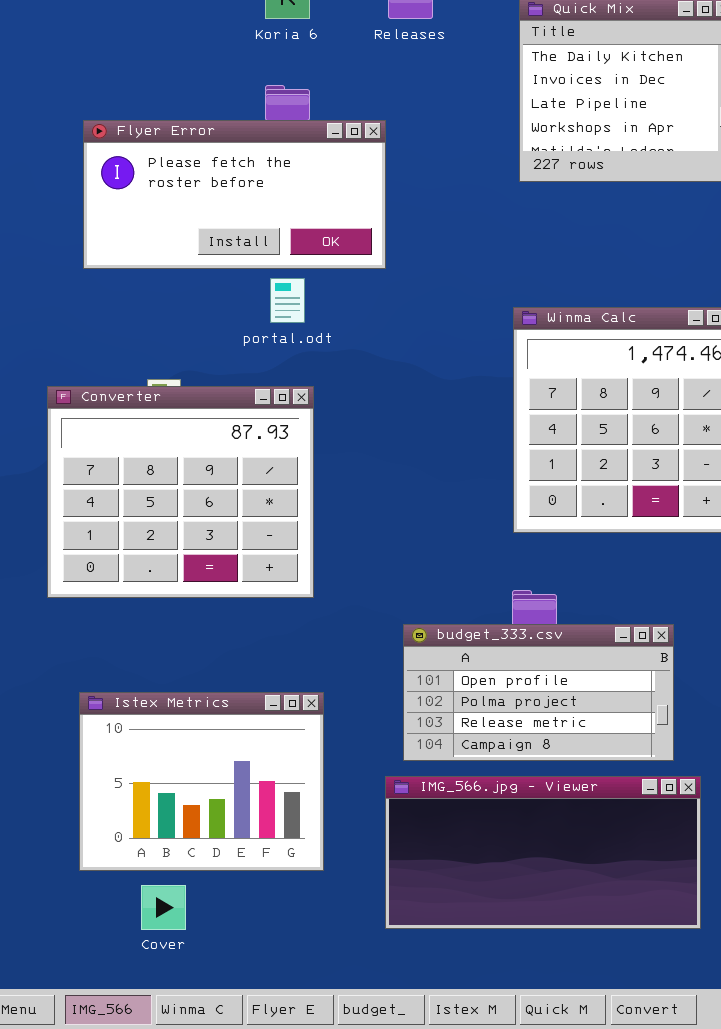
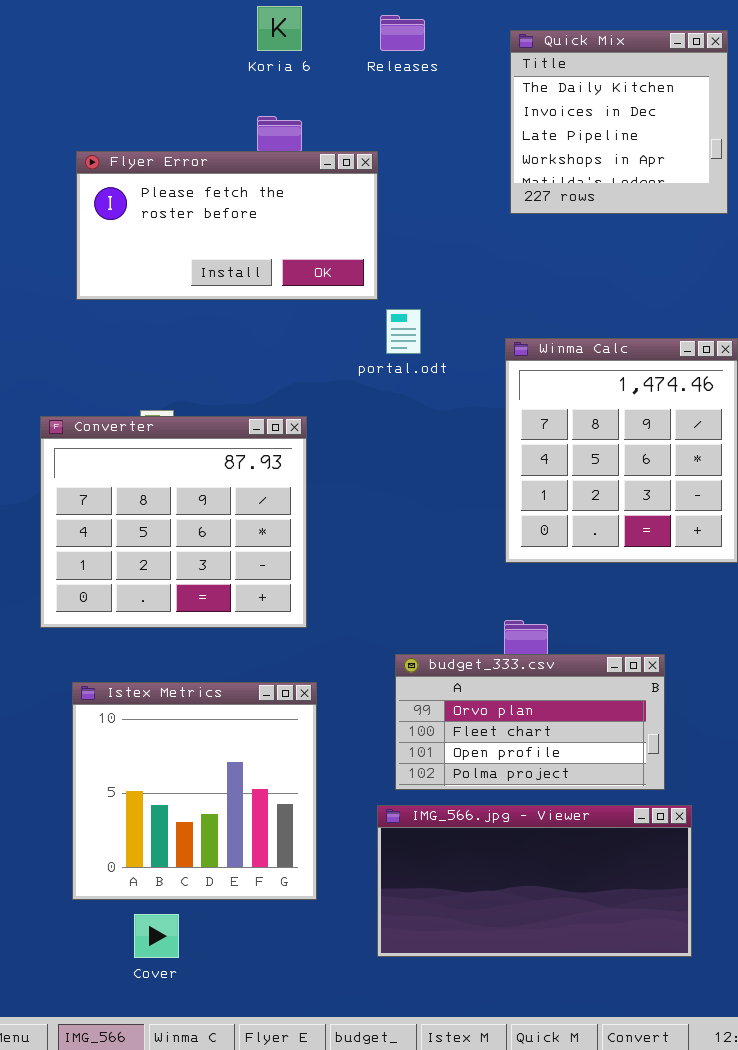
portal.odt: [270,278,305,323] -> [386,309,421,354], moved
budget_333.csv: [403,624,674,761] -> [395,654,665,790], scrolled up 2 rows
Istex Metrics: [79,692,324,871] -> [72,682,317,900], resized

